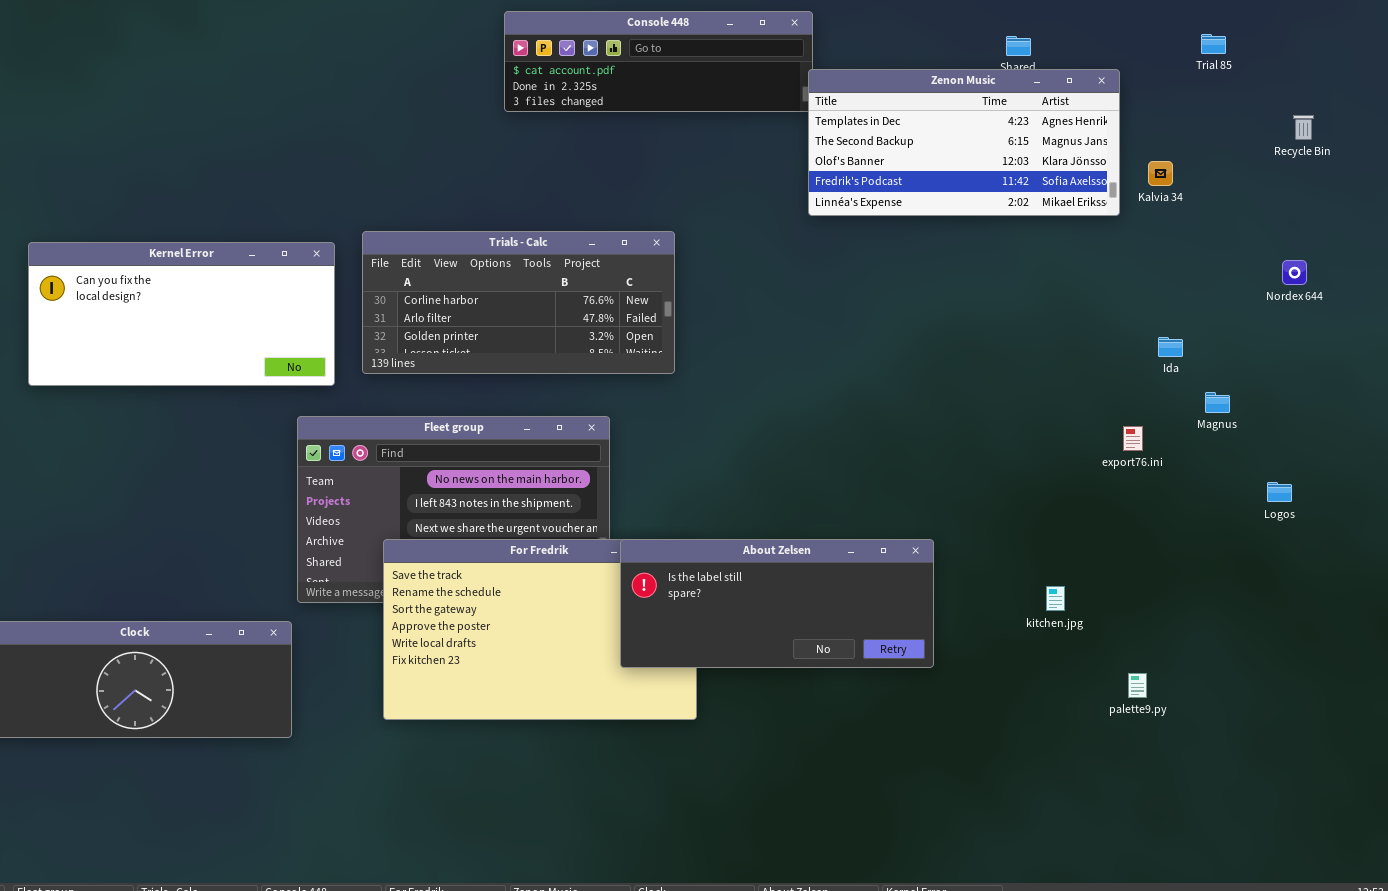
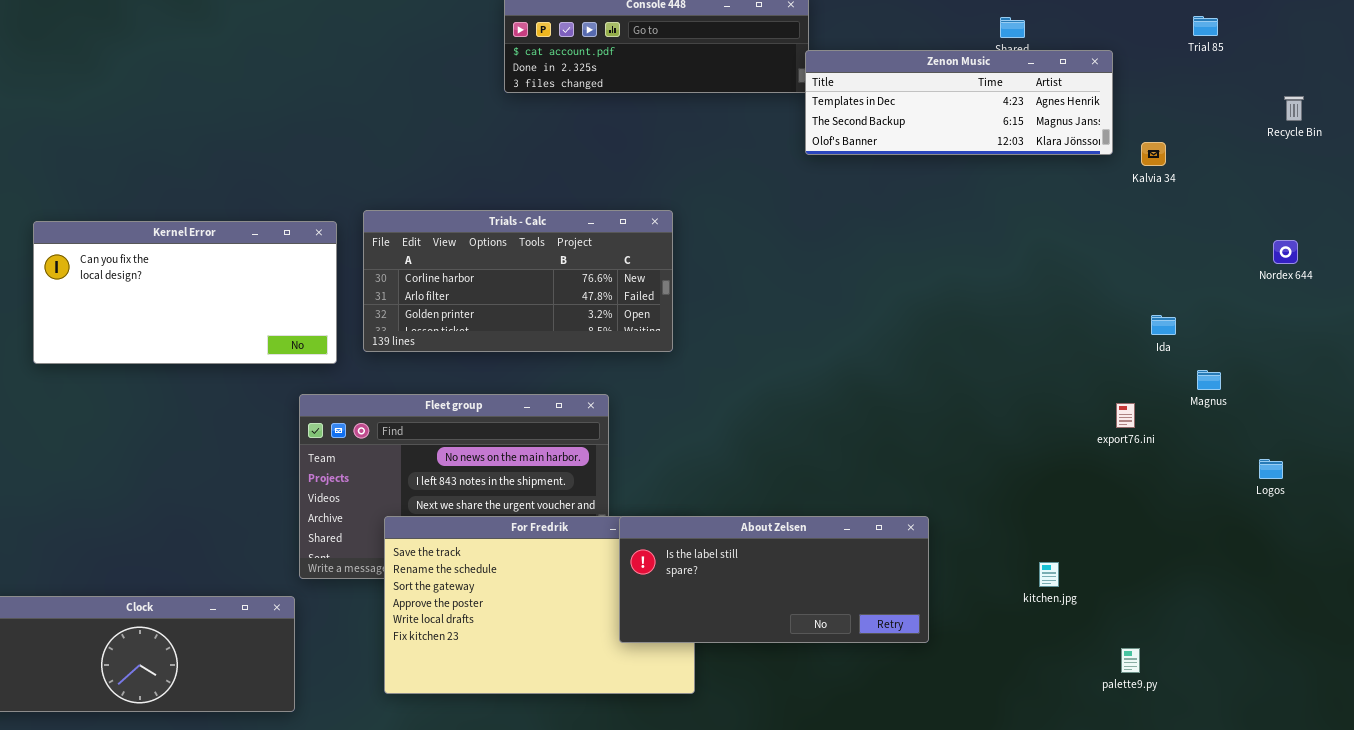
Zenon Music: [808,69,1120,216] -> [805,50,1113,155], resized

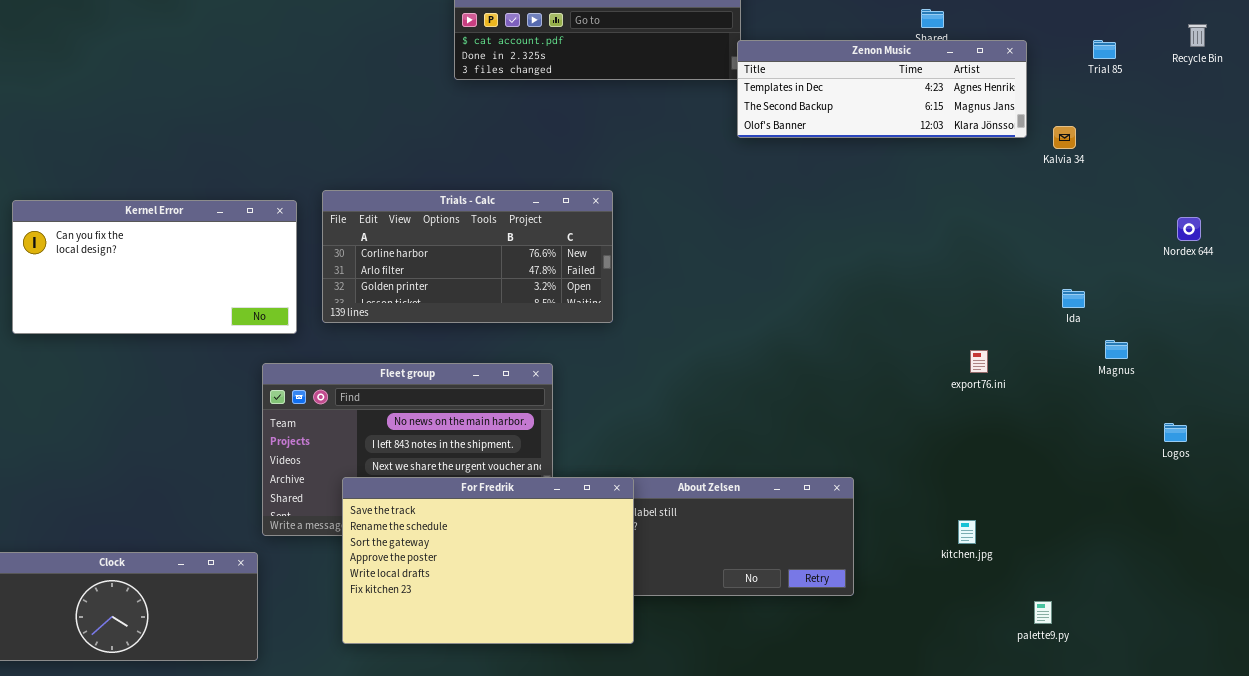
Trial 85: [1193,16,1218,36] -> [1093,40,1116,59], moved
Recycle Bin: [1284,96,1304,121] -> [1188,24,1207,47], moved
export76.ini: [1116,403,1135,428] -> [970,350,988,373], moved
For Fredrik: [384,516,695,694] -> [342,477,634,644], raised

